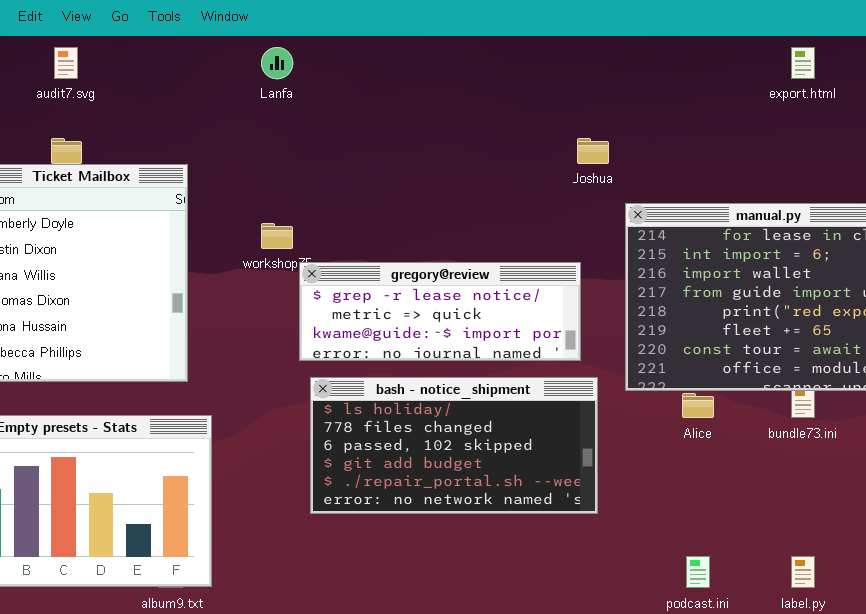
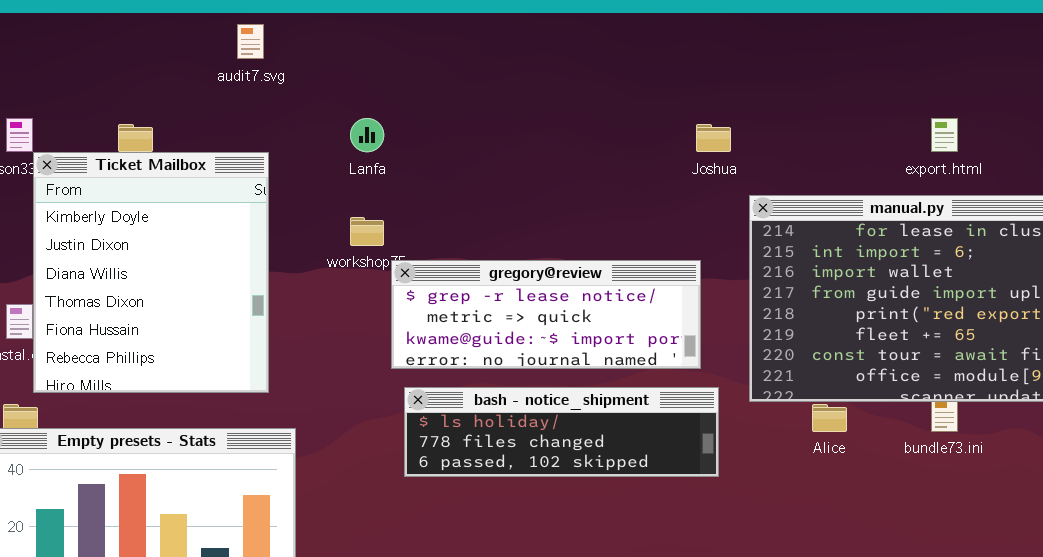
audit7.svg: [54,47,78,79] -> [237,24,264,59], moved
Lanfa: [261,47,293,79] -> [350,118,384,152], moved
export.html: [791,47,815,79] -> [931,118,958,152], moved
bash - notice_shipment: [310,377,598,514] -> [404,387,719,477], resized

